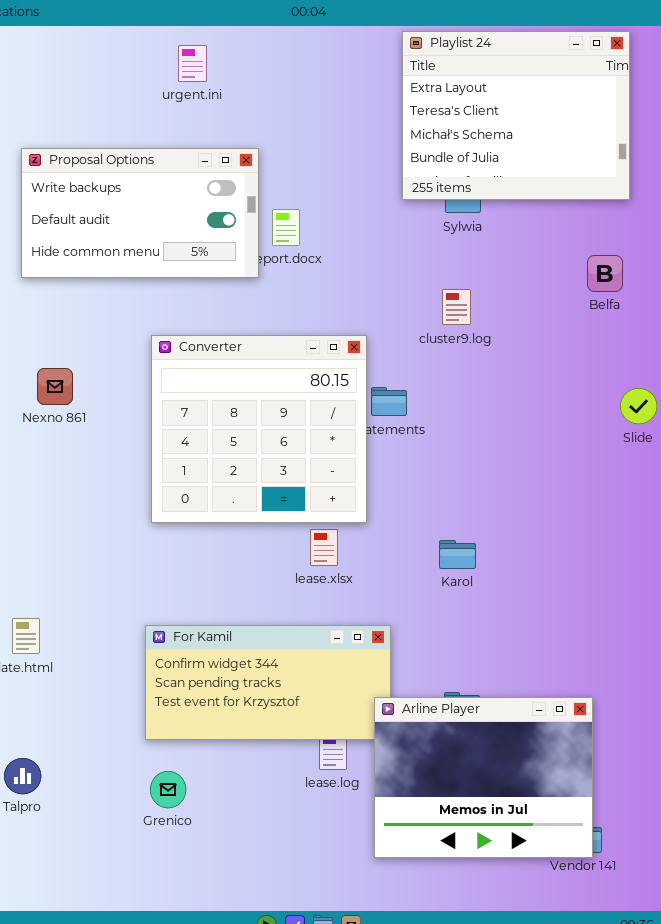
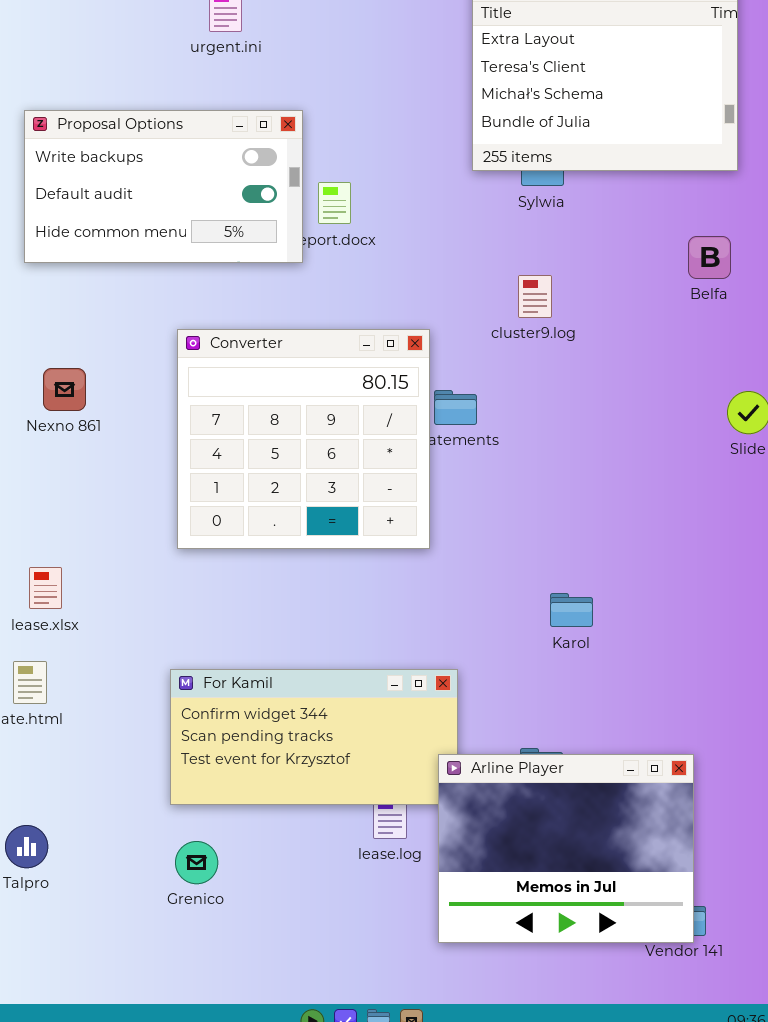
lease.xlsx: [310,529,338,566] -> [29,567,62,609], moved
Karol: [439,540,476,569] -> [550,593,593,627], moved

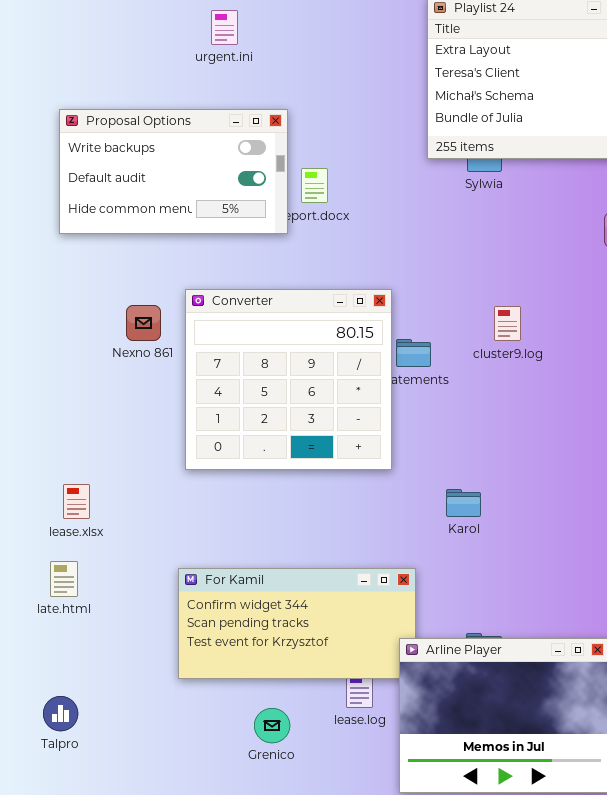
cluster9.log: [518,275,552,318] -> [494,306,521,341], moved
Nexno 861: [43,368,86,411] -> [126,305,161,341], moved
Karol: [550,593,593,627] -> [446,489,481,517], moved
Grenico: [175,841,218,884] -> [254,708,290,743], moved

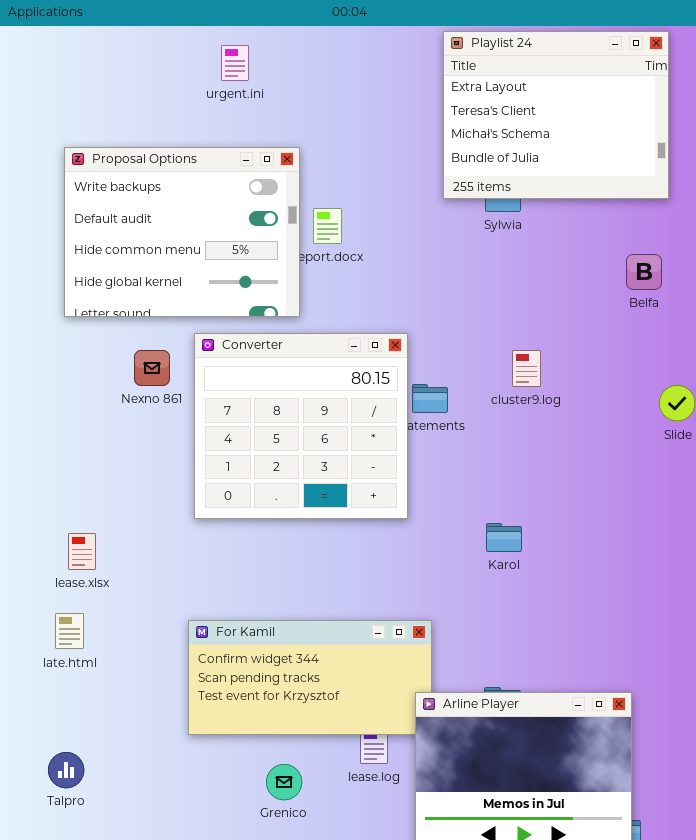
Proposal Options: [59,109,288,234] -> [64,147,300,317], resized
Karol: [446,489,481,517] -> [486,523,522,552], moved

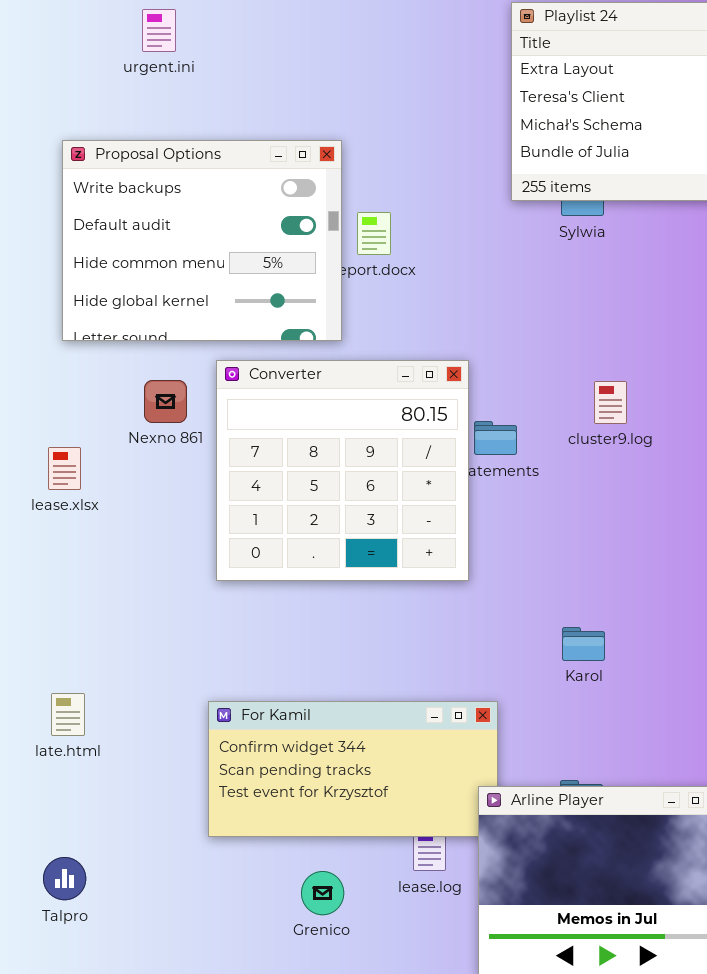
urgent.ini: [221,45,249,81] -> [142,9,176,52], moved
Karol: [486,523,522,552] -> [562,627,605,661], moved
lease.xlsx: [68,533,96,570] -> [48,447,81,490], moved

